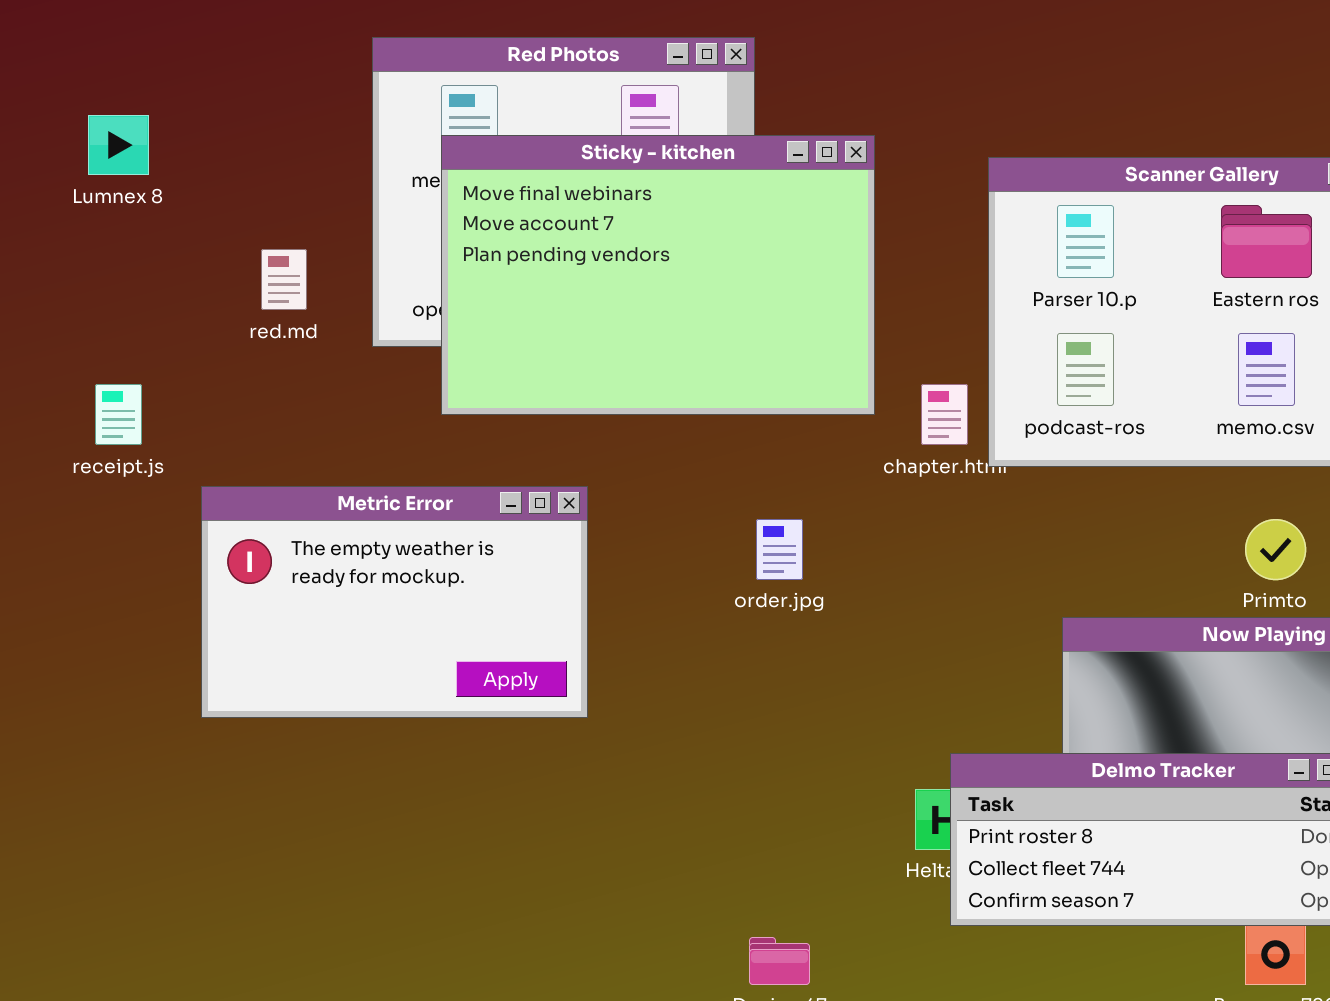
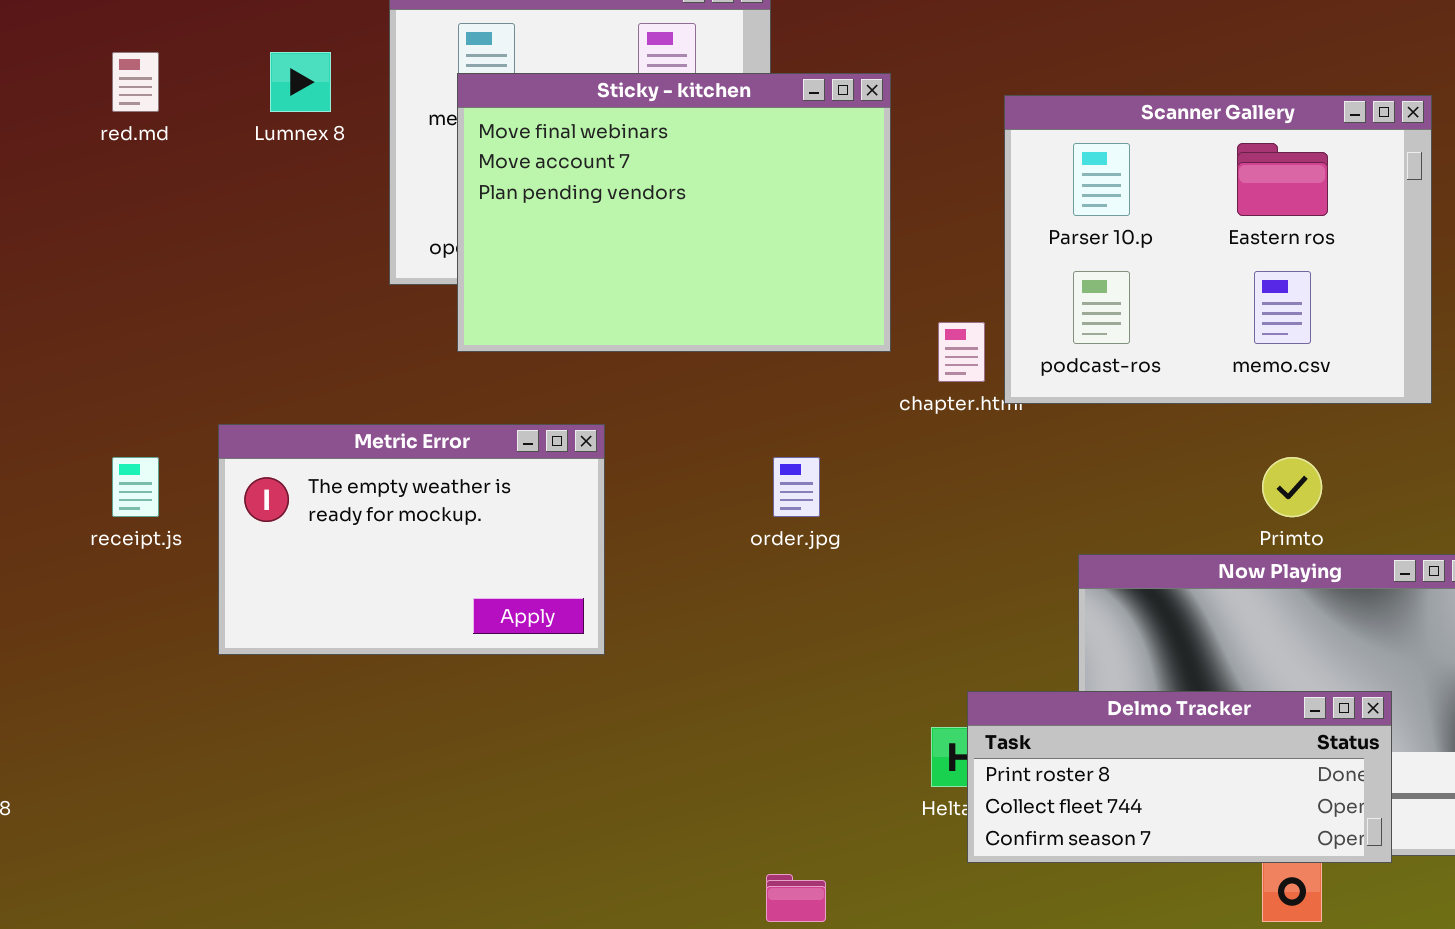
Lumnex 8: [88,115,149,175] -> [270,52,331,112], moved
red.md: [261,249,307,310] -> [112,52,159,112], moved
receipt.js: [95,384,142,445] -> [112,457,159,517], moved

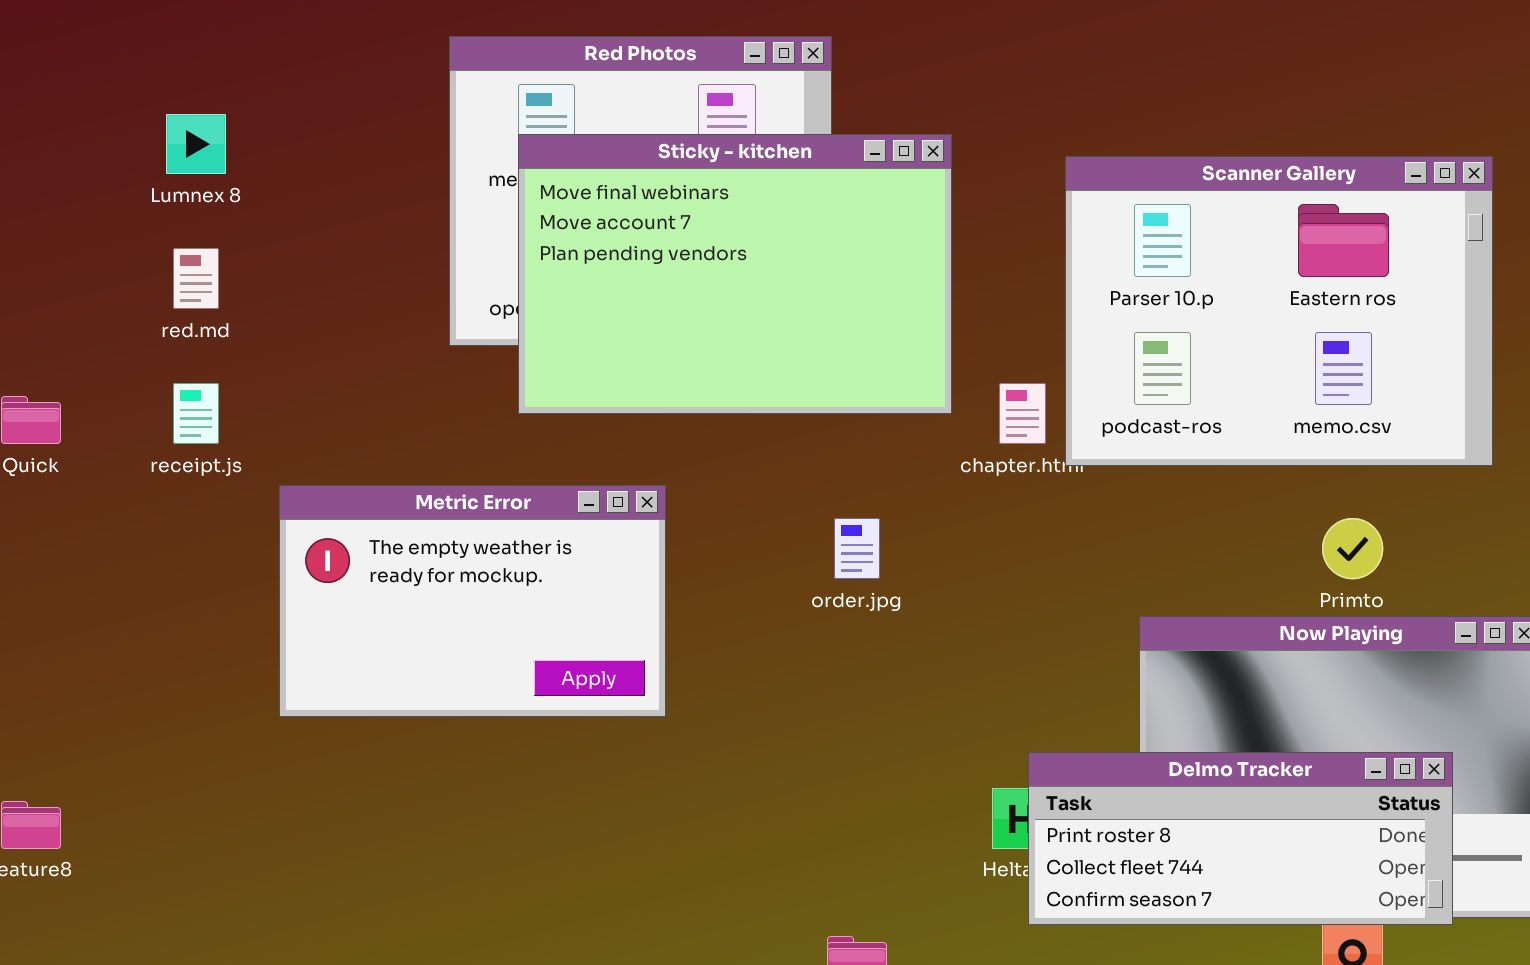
red.md: [112,52,159,112] -> [173,248,219,309], moved
Lumnex 8: [270,52,331,112] -> [166,114,226,174], moved
receipt.js: [112,457,159,517] -> [173,383,219,444], moved

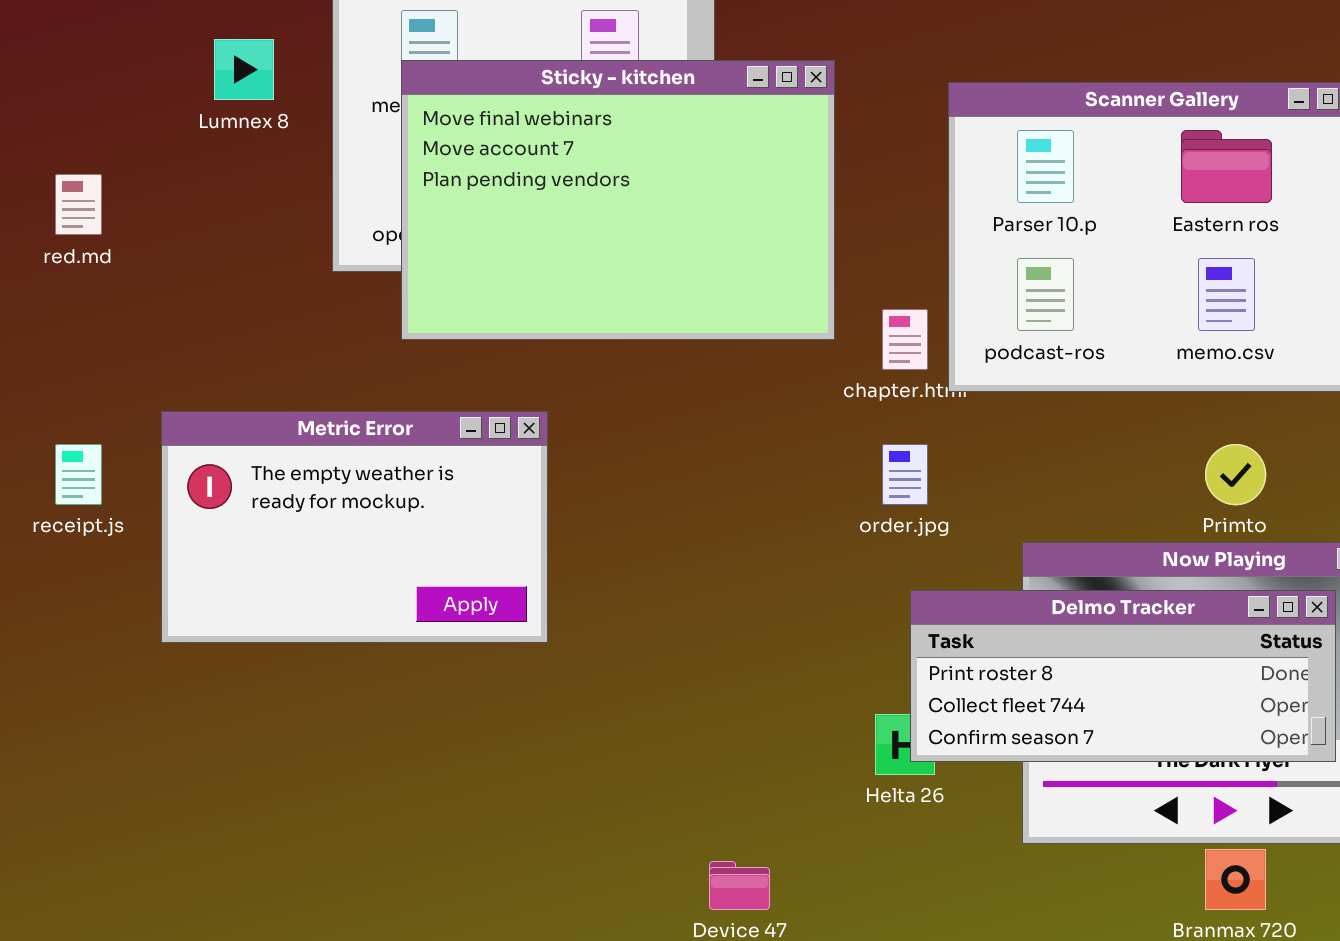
Lumnex 8: [166,114,226,174] -> [214,39,274,100], moved
receipt.js: [173,383,219,444] -> [55,444,102,505], moved
order.jpg: [834,518,880,579] -> [882,444,928,505], moved
Delmo Tracker: [1028,752,1453,925] -> [910,590,1336,762], moved

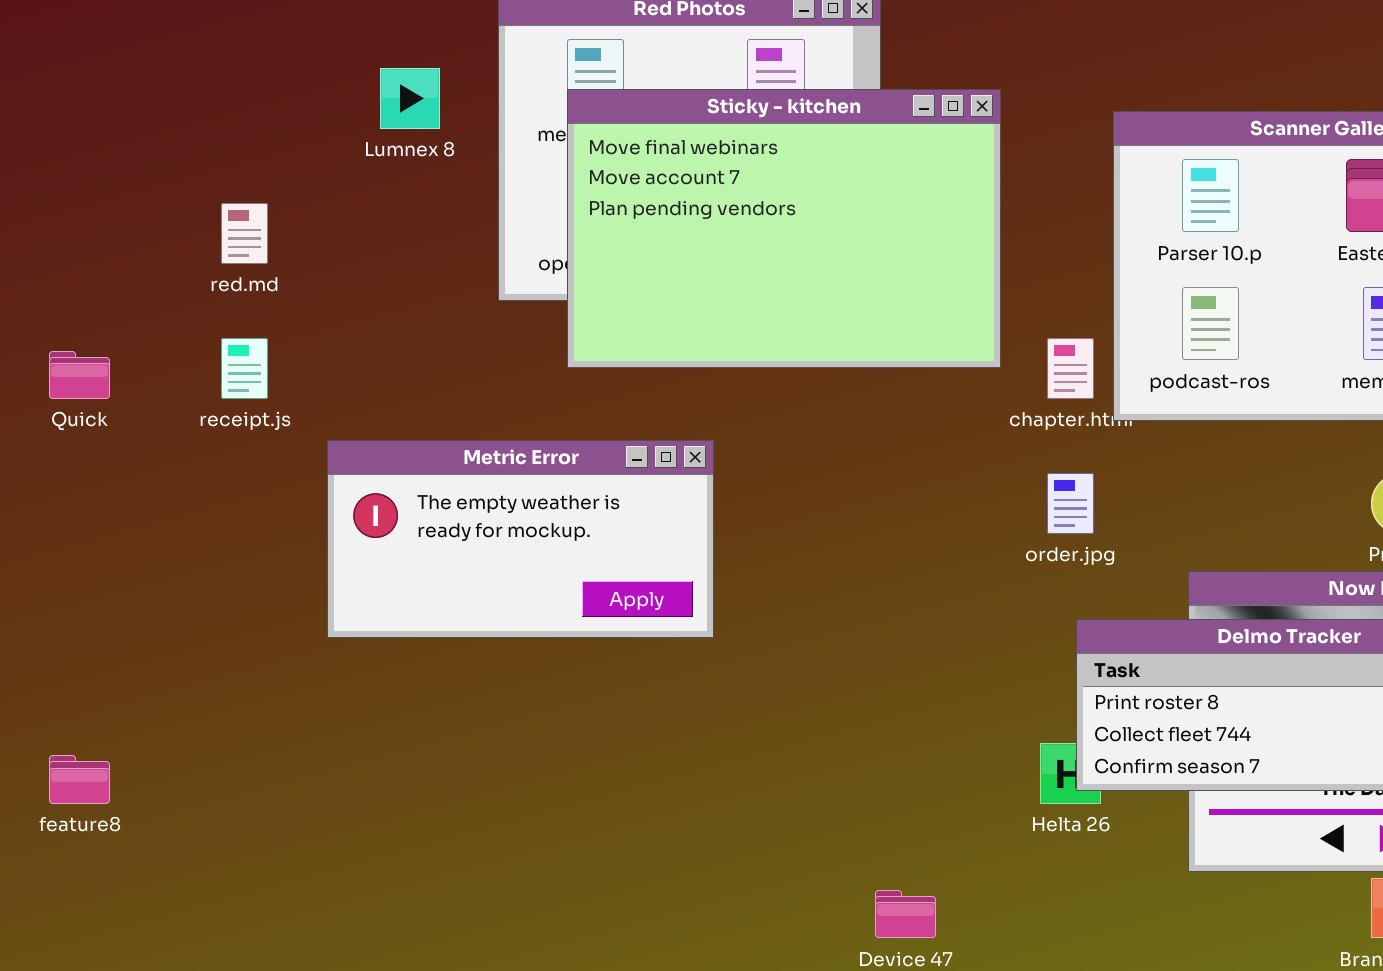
Metric Error: [161,411,548,643] -> [327,440,714,638], resized
receipt.js: [55,444,102,505] -> [221,338,268,399], moved

